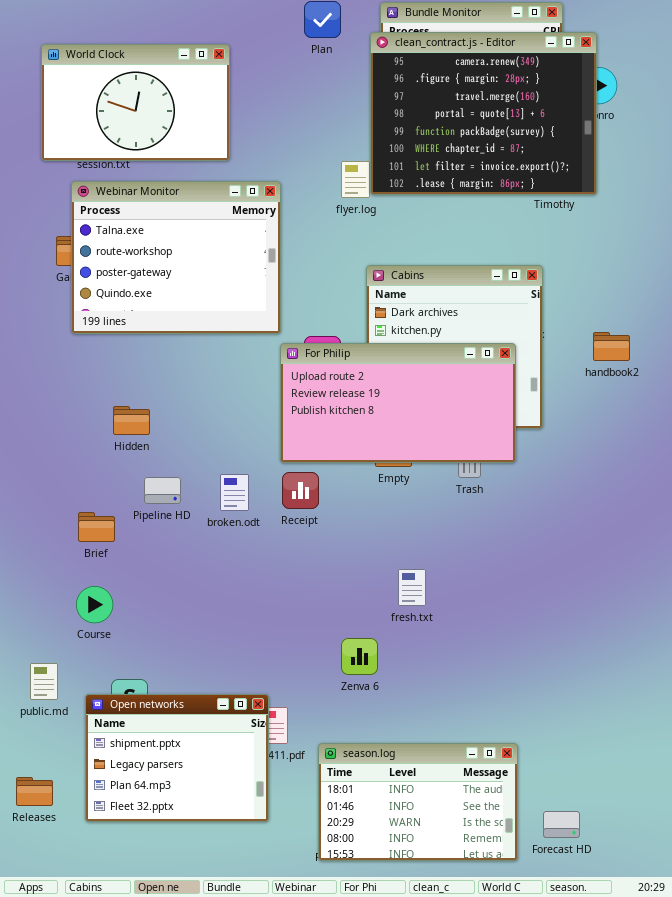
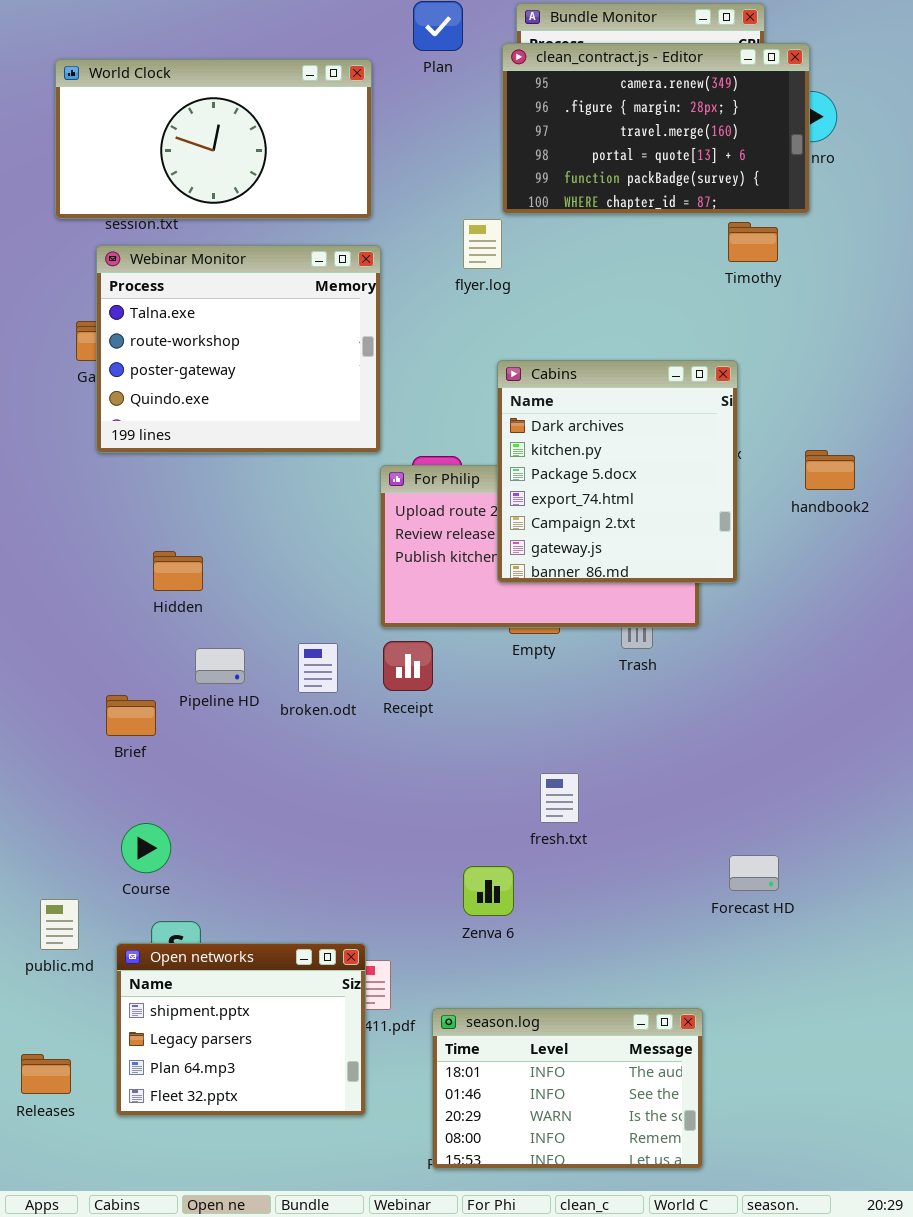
clean_contract.js - Editor: [370,32,597,195] -> [502,43,810,214], resized
World Clock: [41,44,230,161] -> [55,59,372,219], resized
Cabins: [366,265,543,429] -> [497,360,738,583], raised
Course: [76,586,113,623] -> [121,823,171,873], moved
Forecast HD: [543,811,580,838] -> [729,855,779,891], moved

